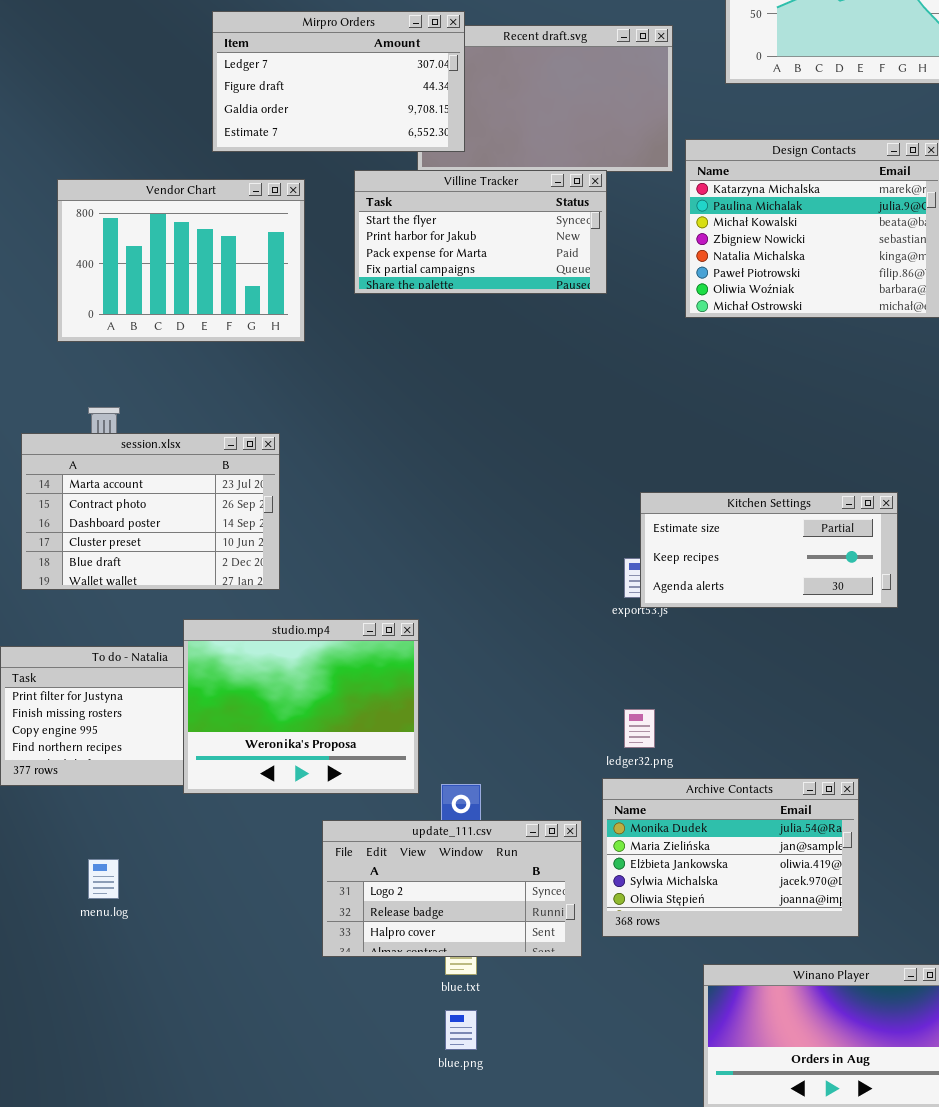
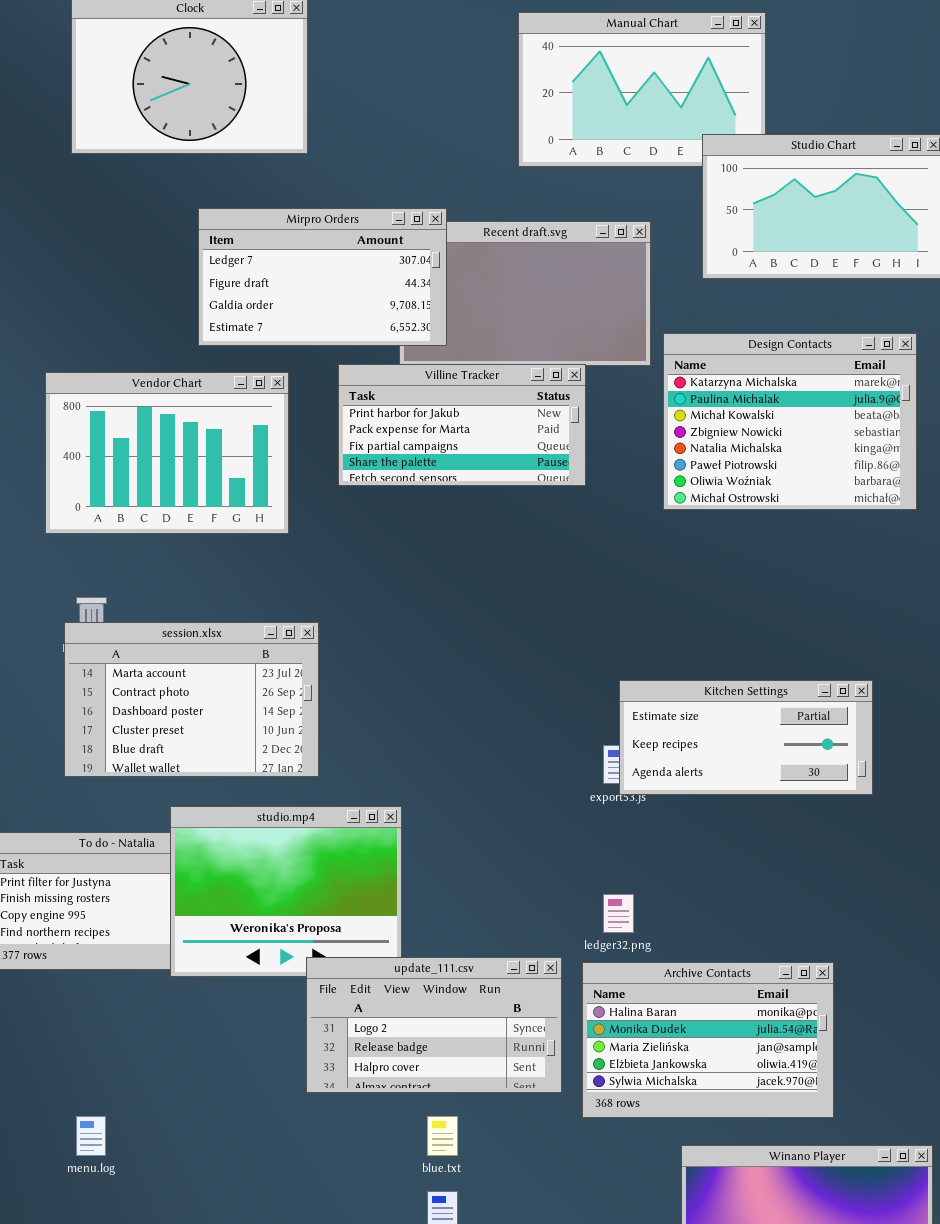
Villine Tracker: [354,170,607,294] -> [338,364,586,486], scrolled down 1 row
session.xlsx: [21,433,280,590] -> [64,622,319,777], moved
Archive Contacts: [602,778,859,937] -> [582,962,834,1118], scrolled up 1 row
update_111.csv: [322,820,582,957] -> [306,957,562,1093], moved
menu.log: [88,859,119,899] -> [76,1116,106,1156], moved

